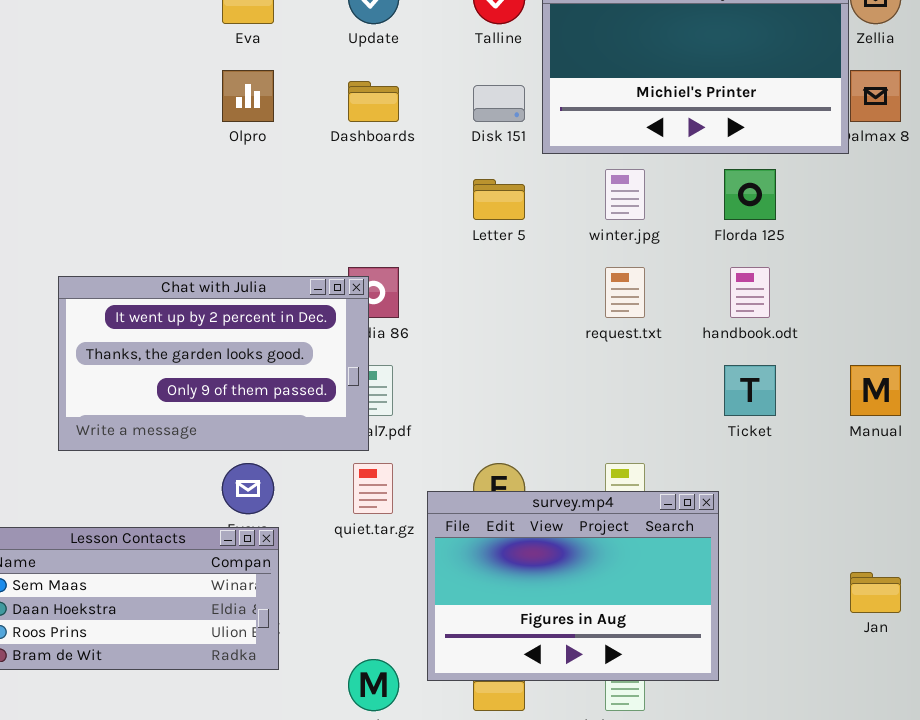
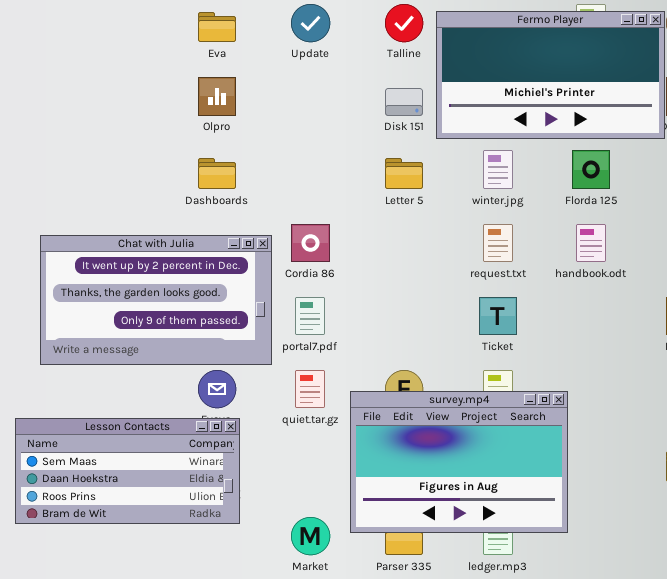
Dashboards: [348,81,399,122] -> [198,158,236,189], moved
Chat with Julia: [58,276,369,451] -> [40,235,272,365], moved
Ticket: [724,365,776,416] -> [479,297,517,335], moved

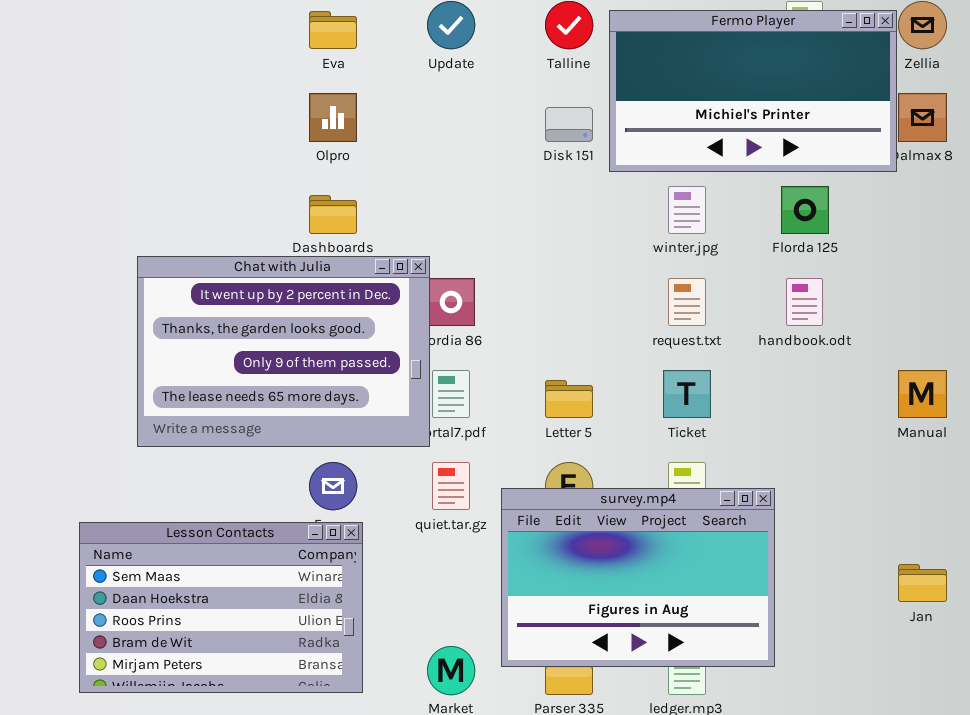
Letter 5: [385,158,423,189] -> [545,380,593,418], moved
Chat with Julia: [40,235,272,365] -> [137,256,430,447], moved, resized
Lesson Contacts: [15,418,240,524] -> [79,522,363,693], resized

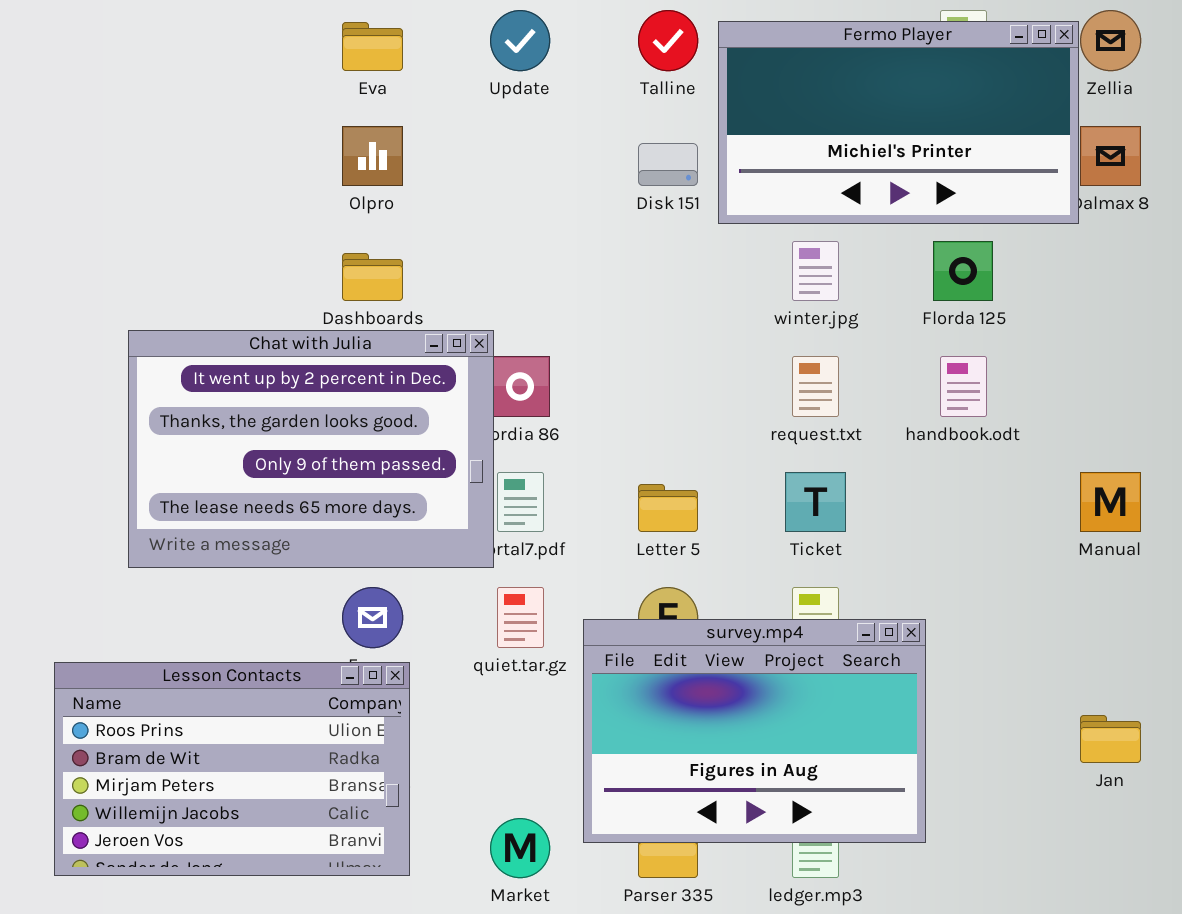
Lesson Contacts: [79,522,363,693] -> [54,662,410,876], scrolled down 2 rows

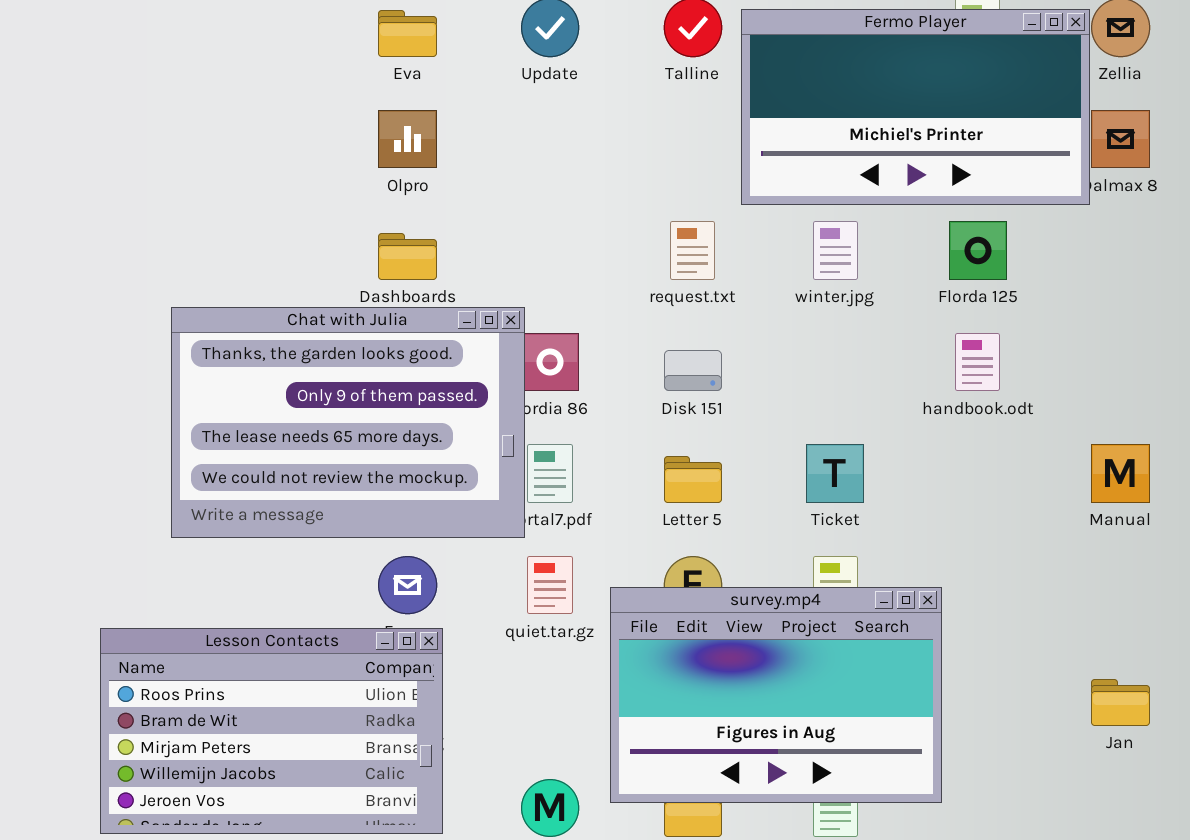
Disk 151: [638,143,698,186] -> [664,350,722,391], moved
Chat with Julia: [128,330,494,568] -> [171,307,525,538], scrolled down 1 row
request.txt: [792,356,839,417] -> [670,221,715,280], moved

